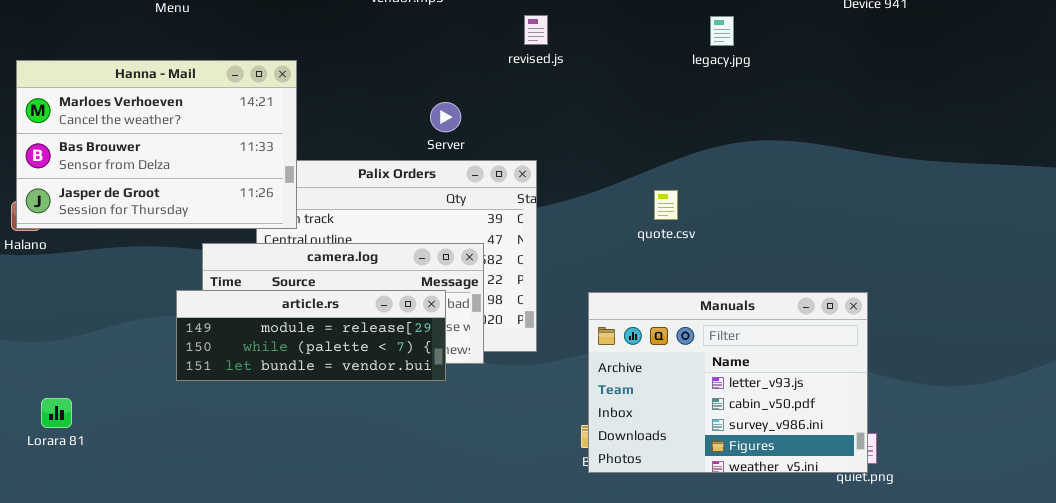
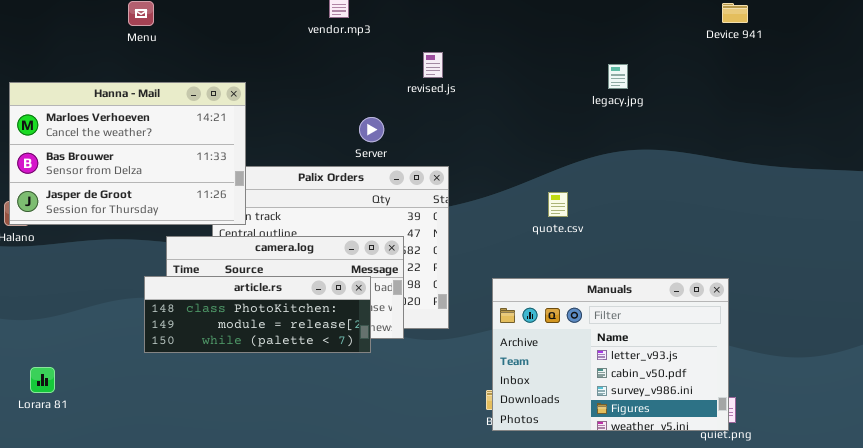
revised.js: [524,15,548,45] -> [423,52,443,78], moved
legacy.jpg: [710,16,734,46] -> [608,64,628,89], moved
article.rs: [176,290,446,381] -> [144,276,371,353], scrolled up 1 row

